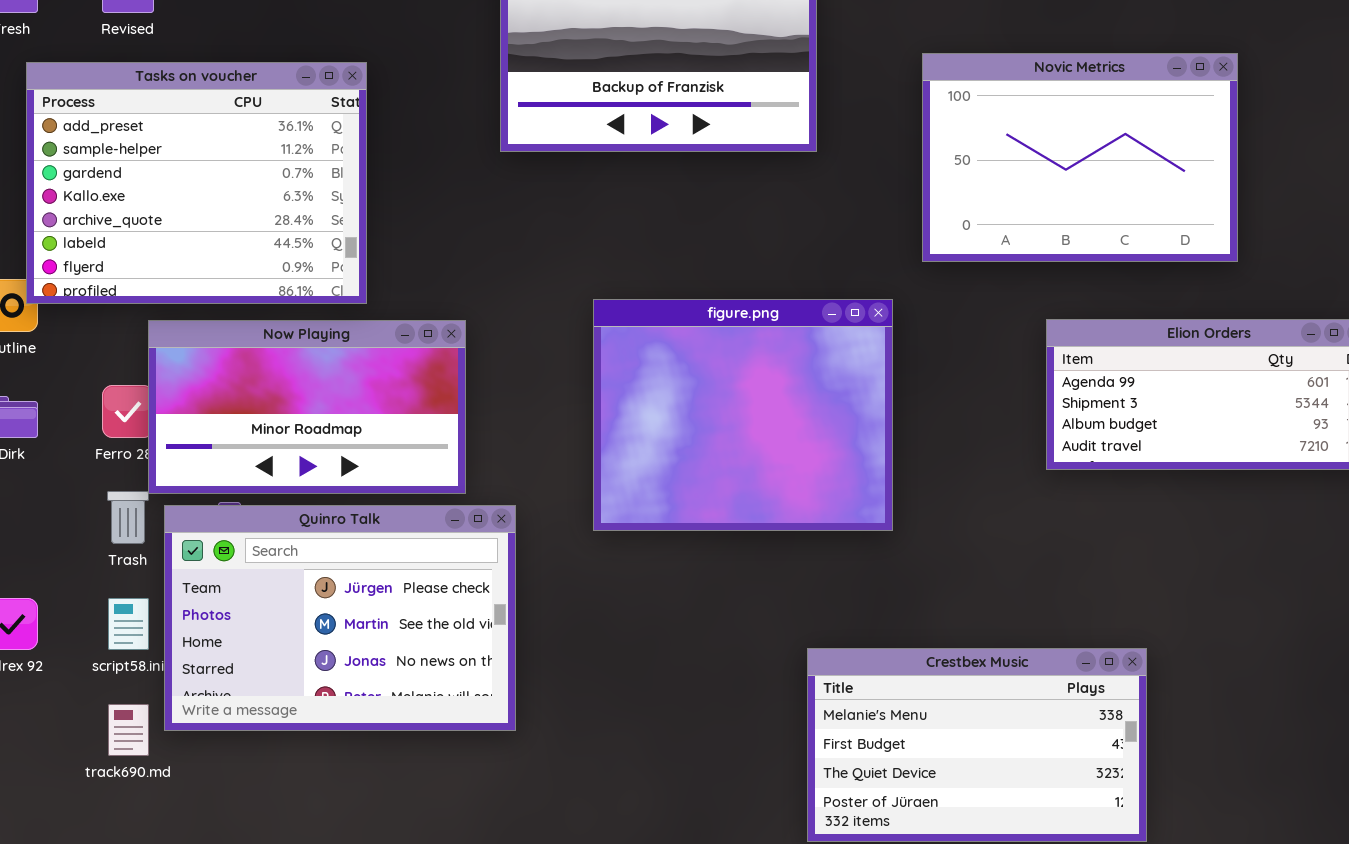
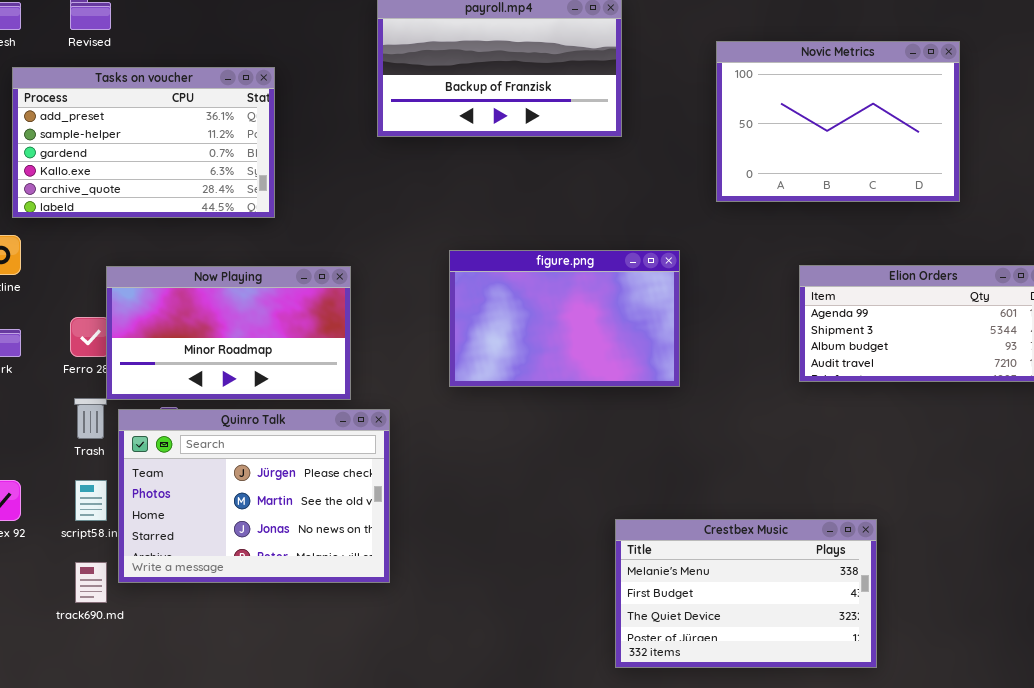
Novic Metrics: [922,53,1238,262] -> [716,41,960,202], moved
Tasks on voucher: [26,62,367,304] -> [12,67,275,218], resized
figure.png: [593,299,893,531] -> [449,250,680,387], resized

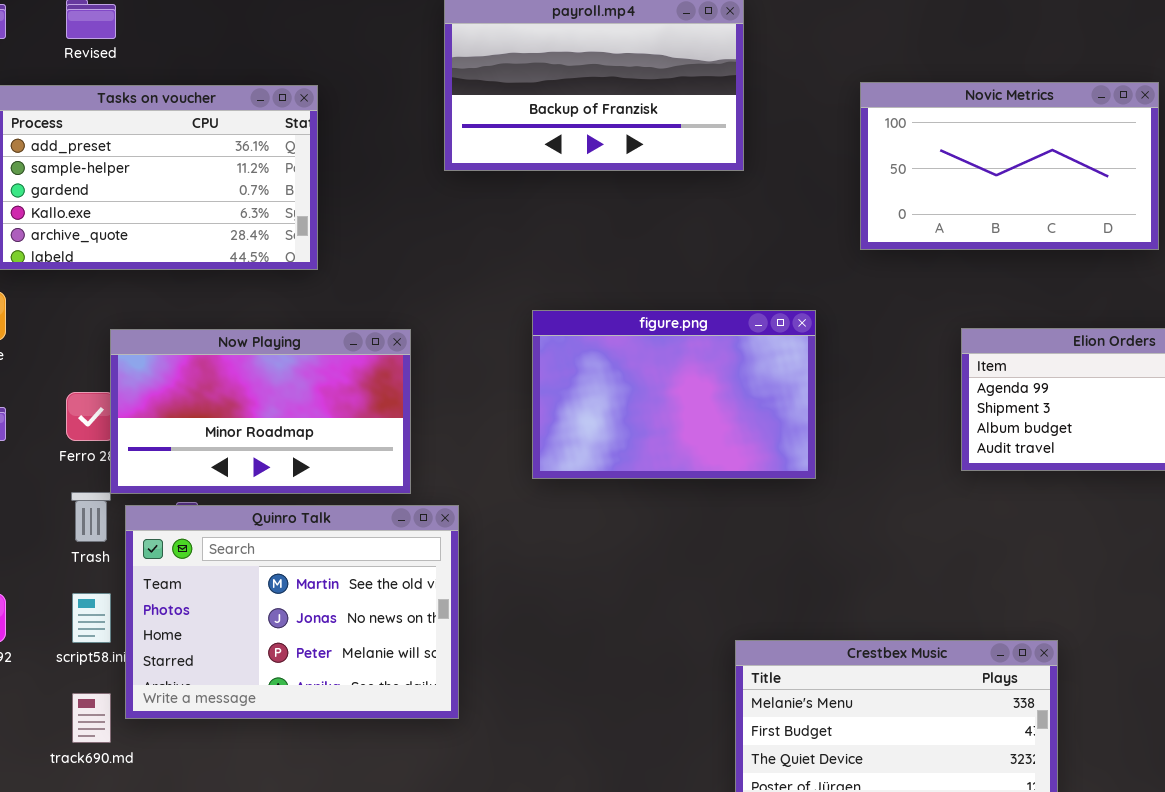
Novic Metrics: [716,41,960,202] -> [860,82,1159,250], resized
Quinro Talk: [118,409,390,583] -> [125,505,459,719], scrolled down 1 row

